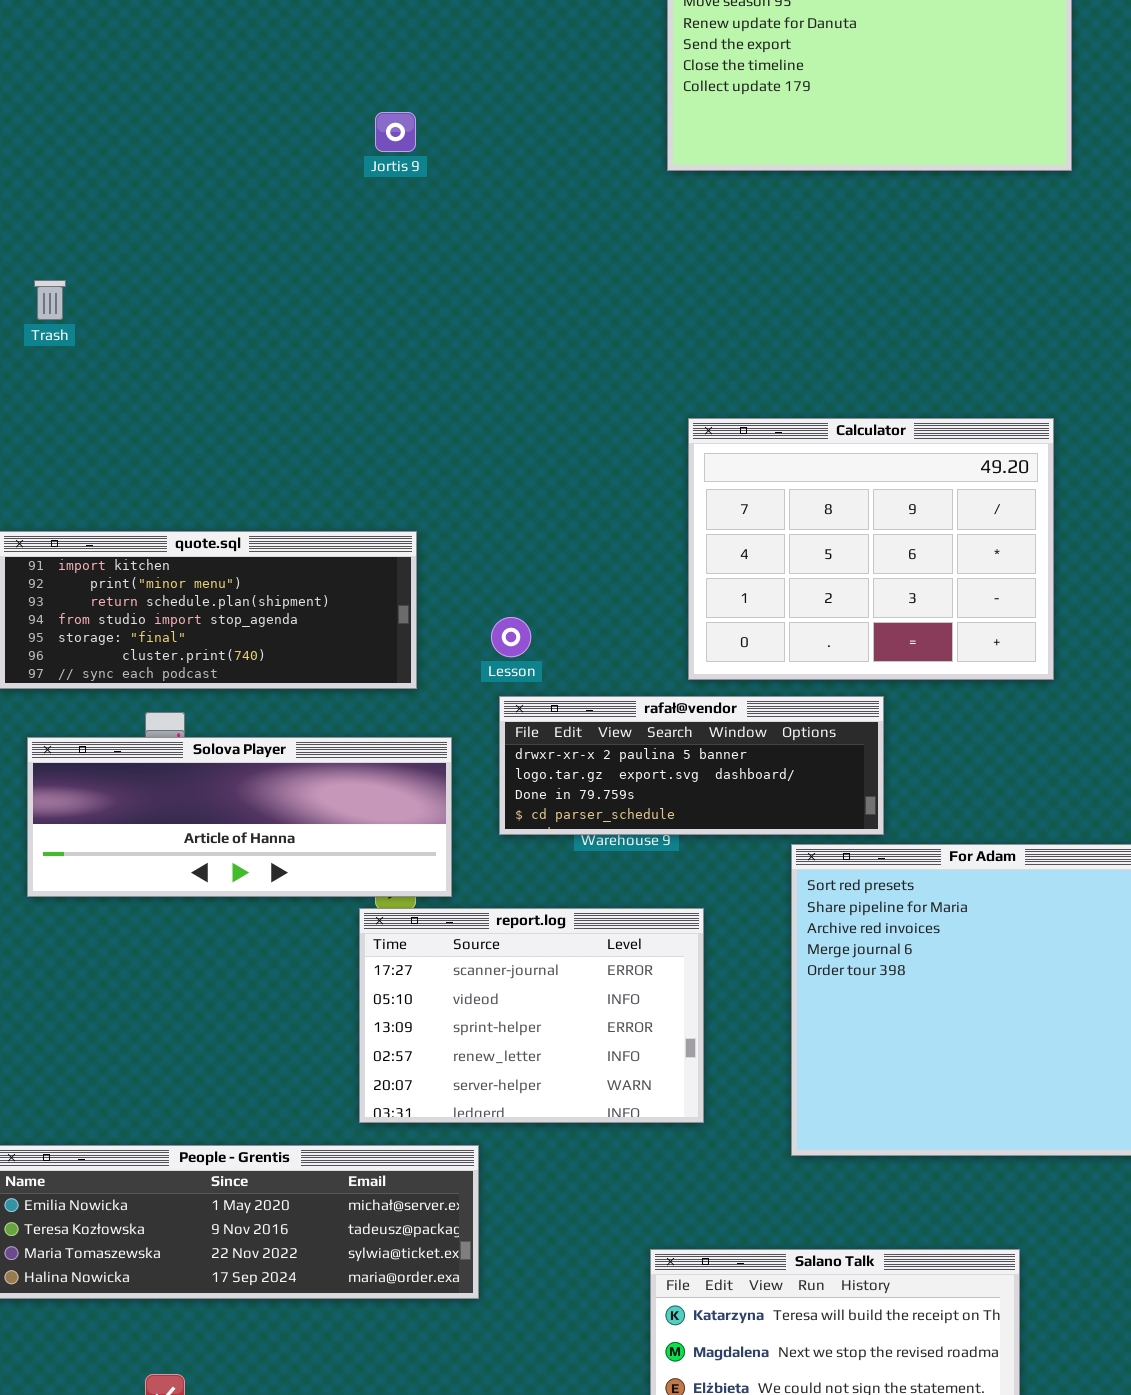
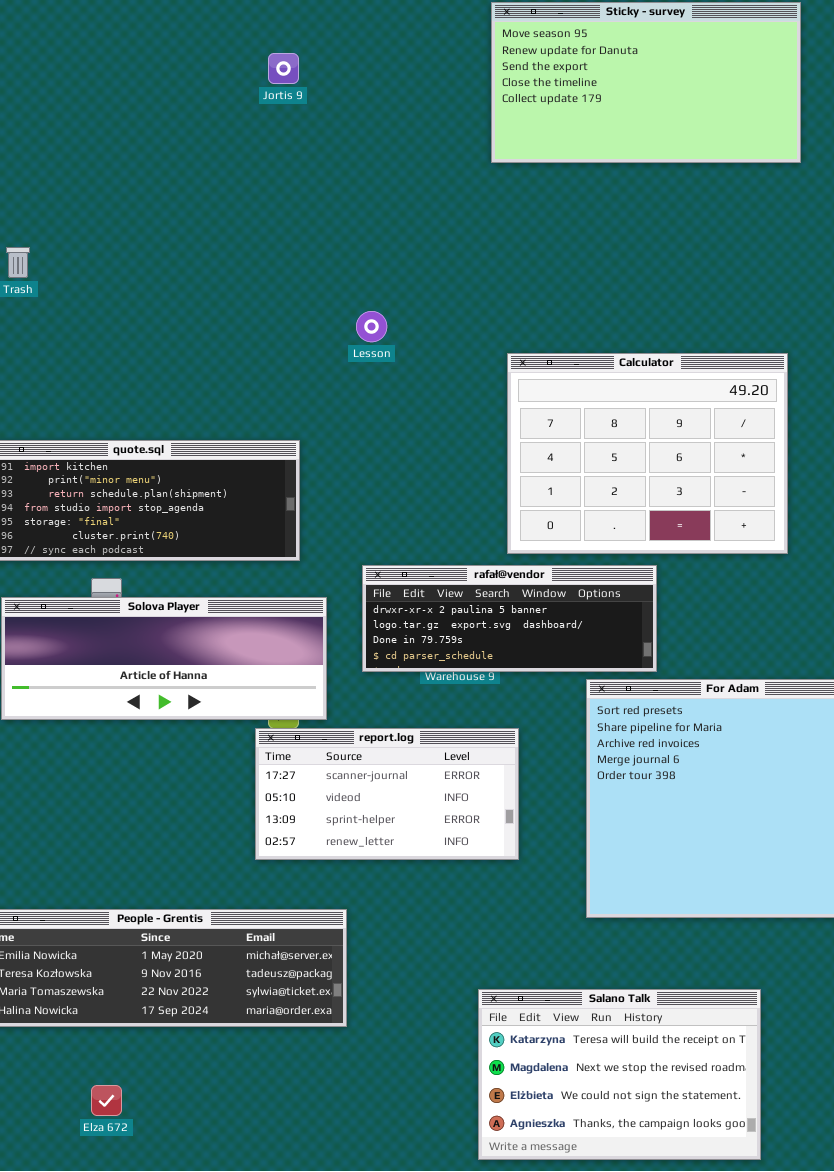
Jortis 9: [375,112,416,152] -> [268,53,299,84], moved
Lesson: [491,617,531,657] -> [356,311,387,342], moved
report.log: [359,908,704,1123] -> [255,728,519,860], resized

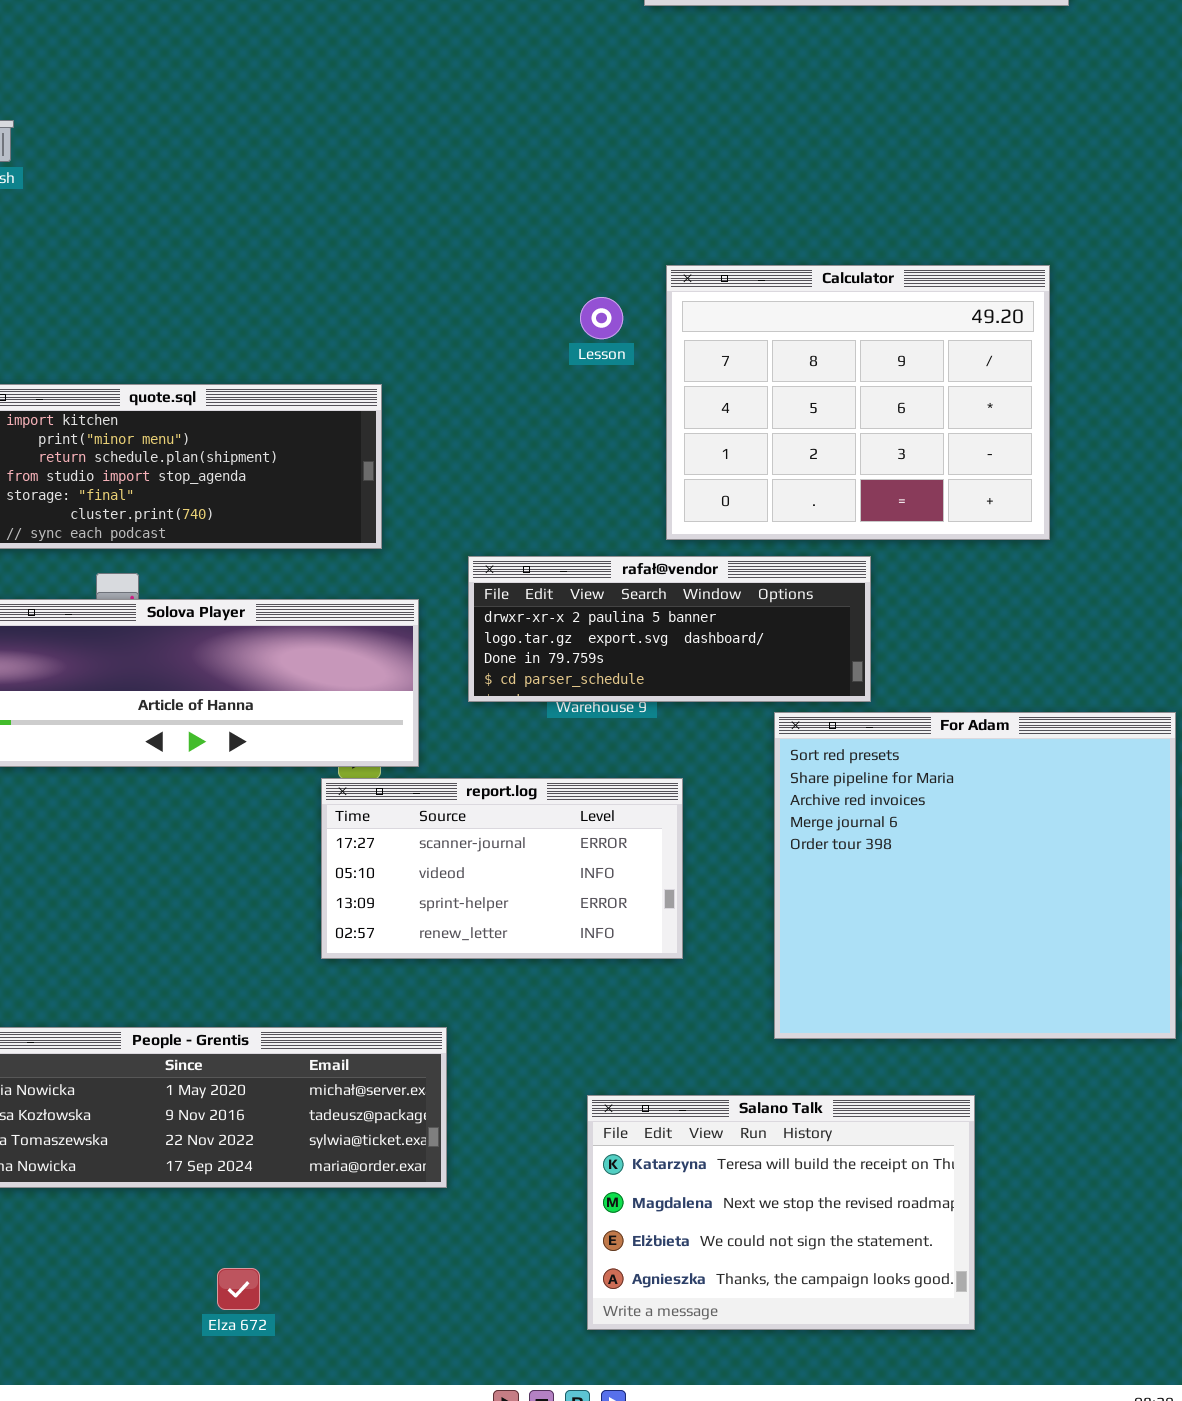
Lesson: [356,311,387,342] -> [580,297,623,339], moved
Salano Talk: [478,989,761,1160] -> [587,1095,975,1330], moved
Elza 672: [91,1085,122,1116] -> [217,1268,260,1310], moved

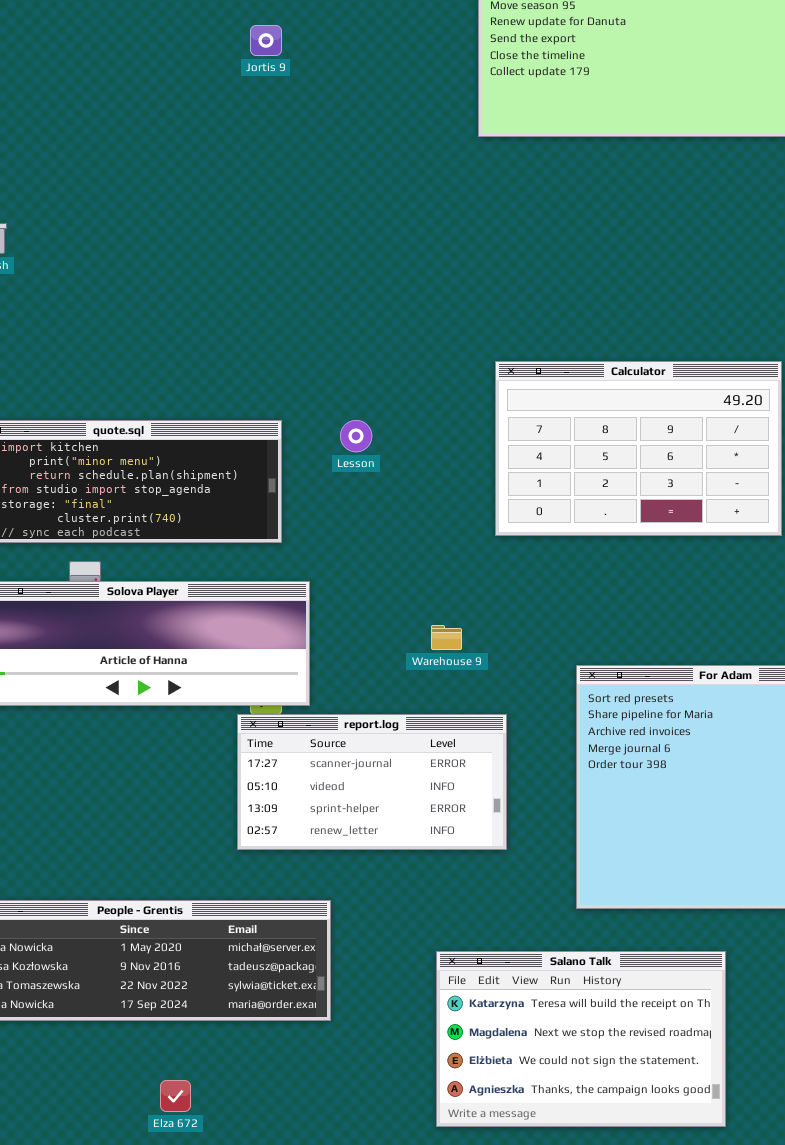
Calculator: [666,265,1050,540] -> [495,361,782,536], resized
Lesson: [580,297,623,339] -> [340,420,372,452], moved
rafał@vendor: [468,556,871,702] -> none, closed

